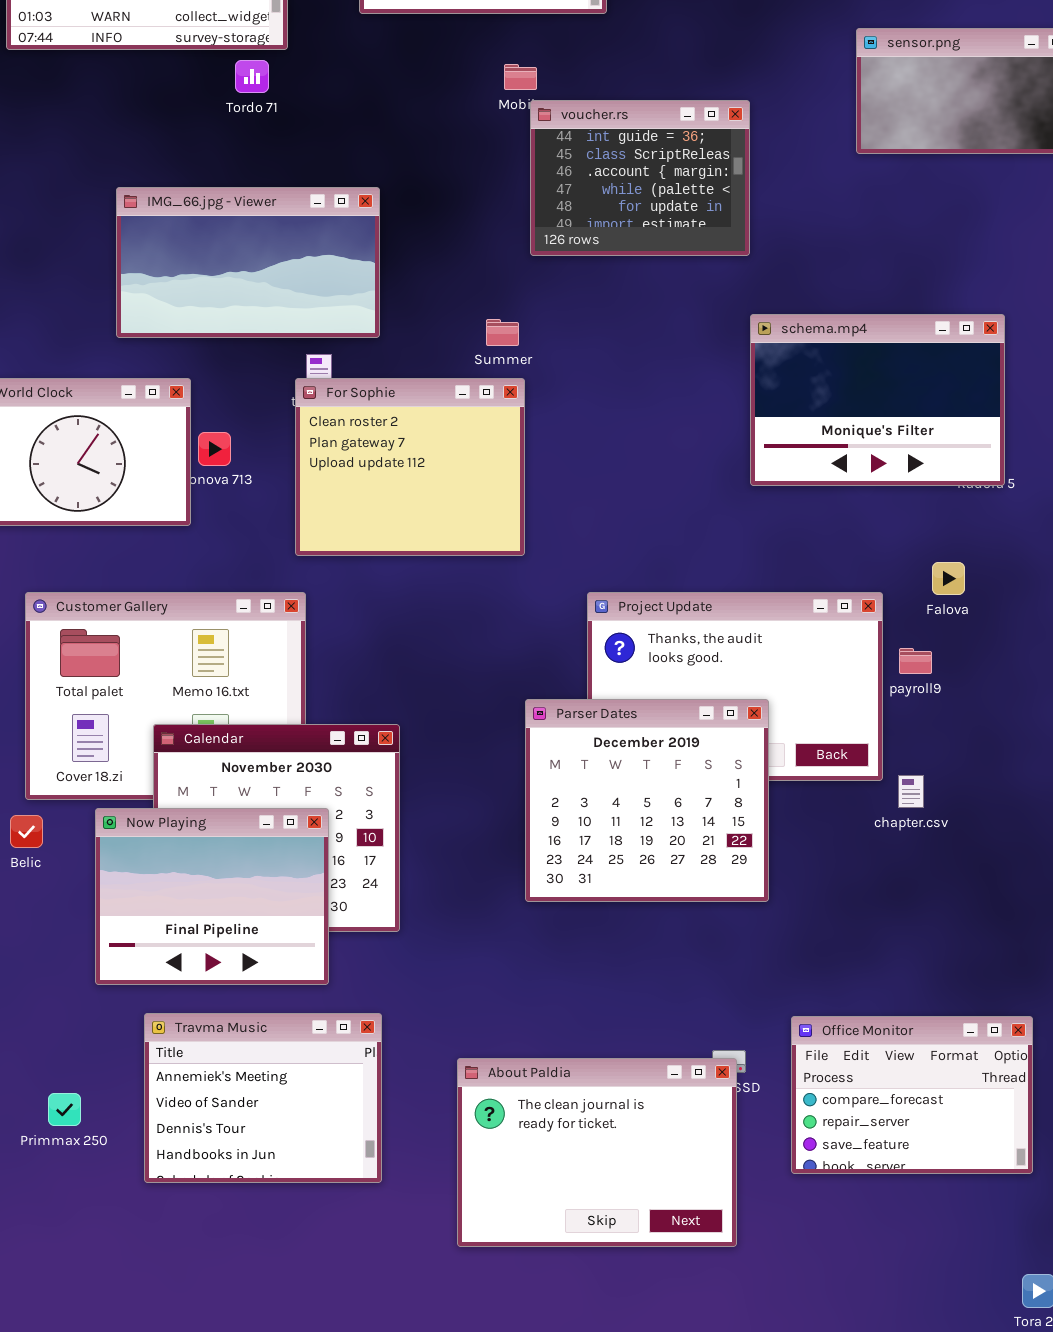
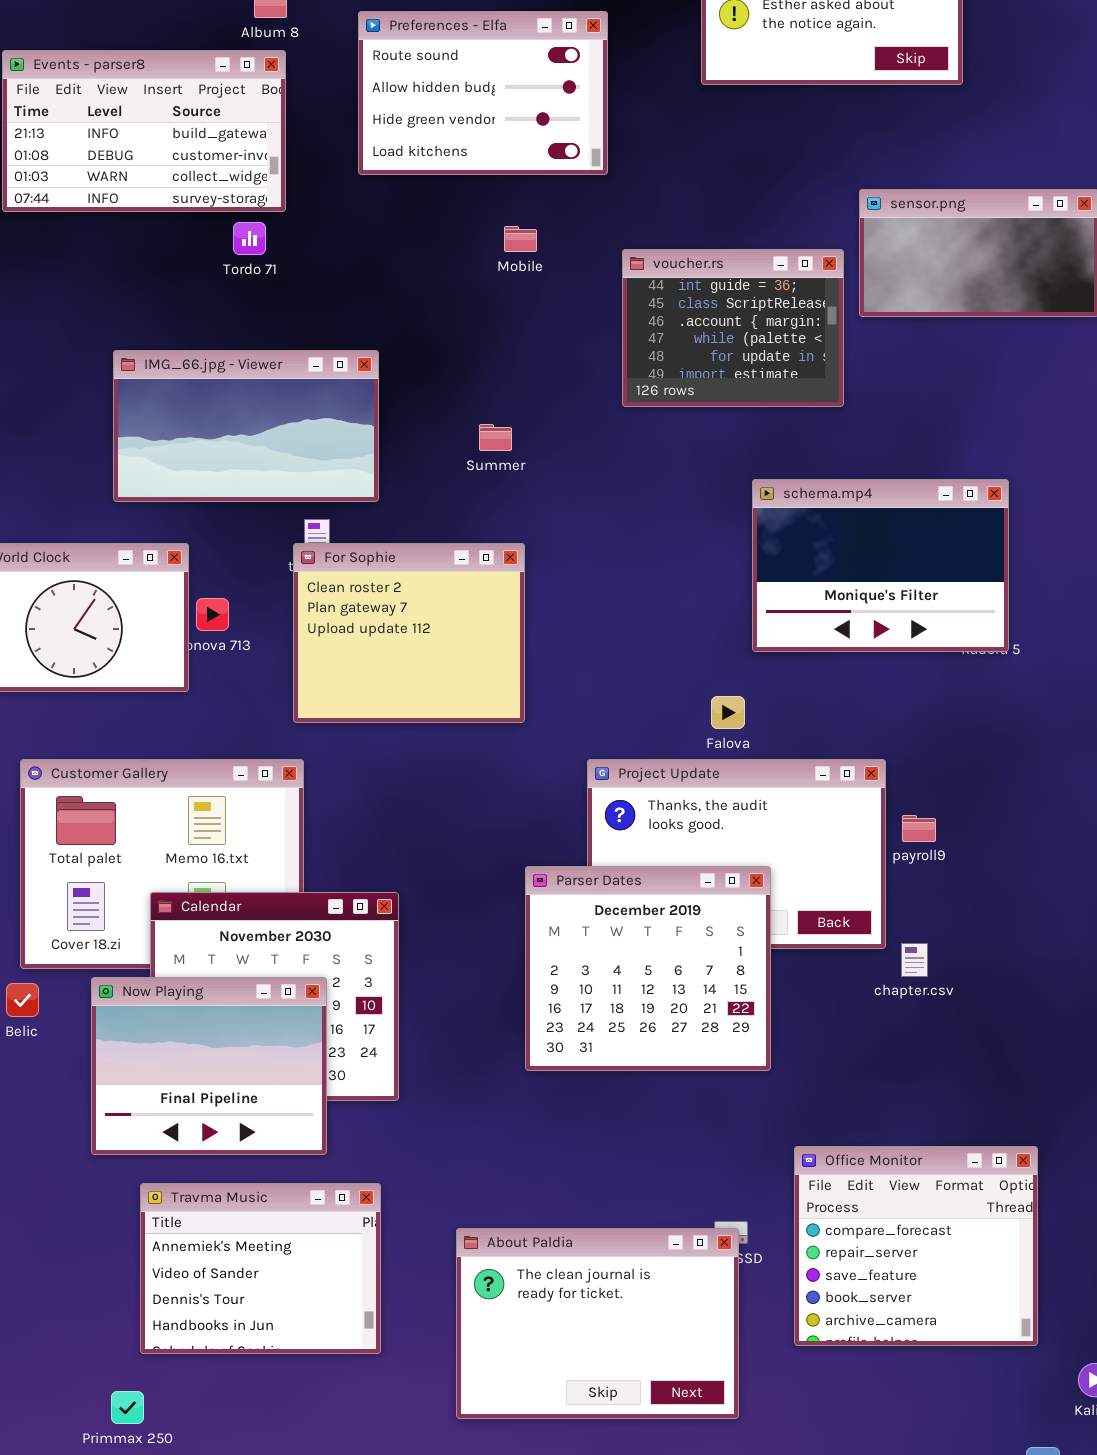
voucher.rs: [530,100,750,256] -> [622,249,844,407], moved
Summer: [486,319,519,346] -> [479,424,512,451], moved
Falova: [932,562,965,595] -> [711,696,745,729], moved
Office Monitor: [791,1016,1033,1174] -> [794,1146,1038,1346], resized
Primmax 250: [48,1093,81,1126] -> [111,1391,144,1424], moved

